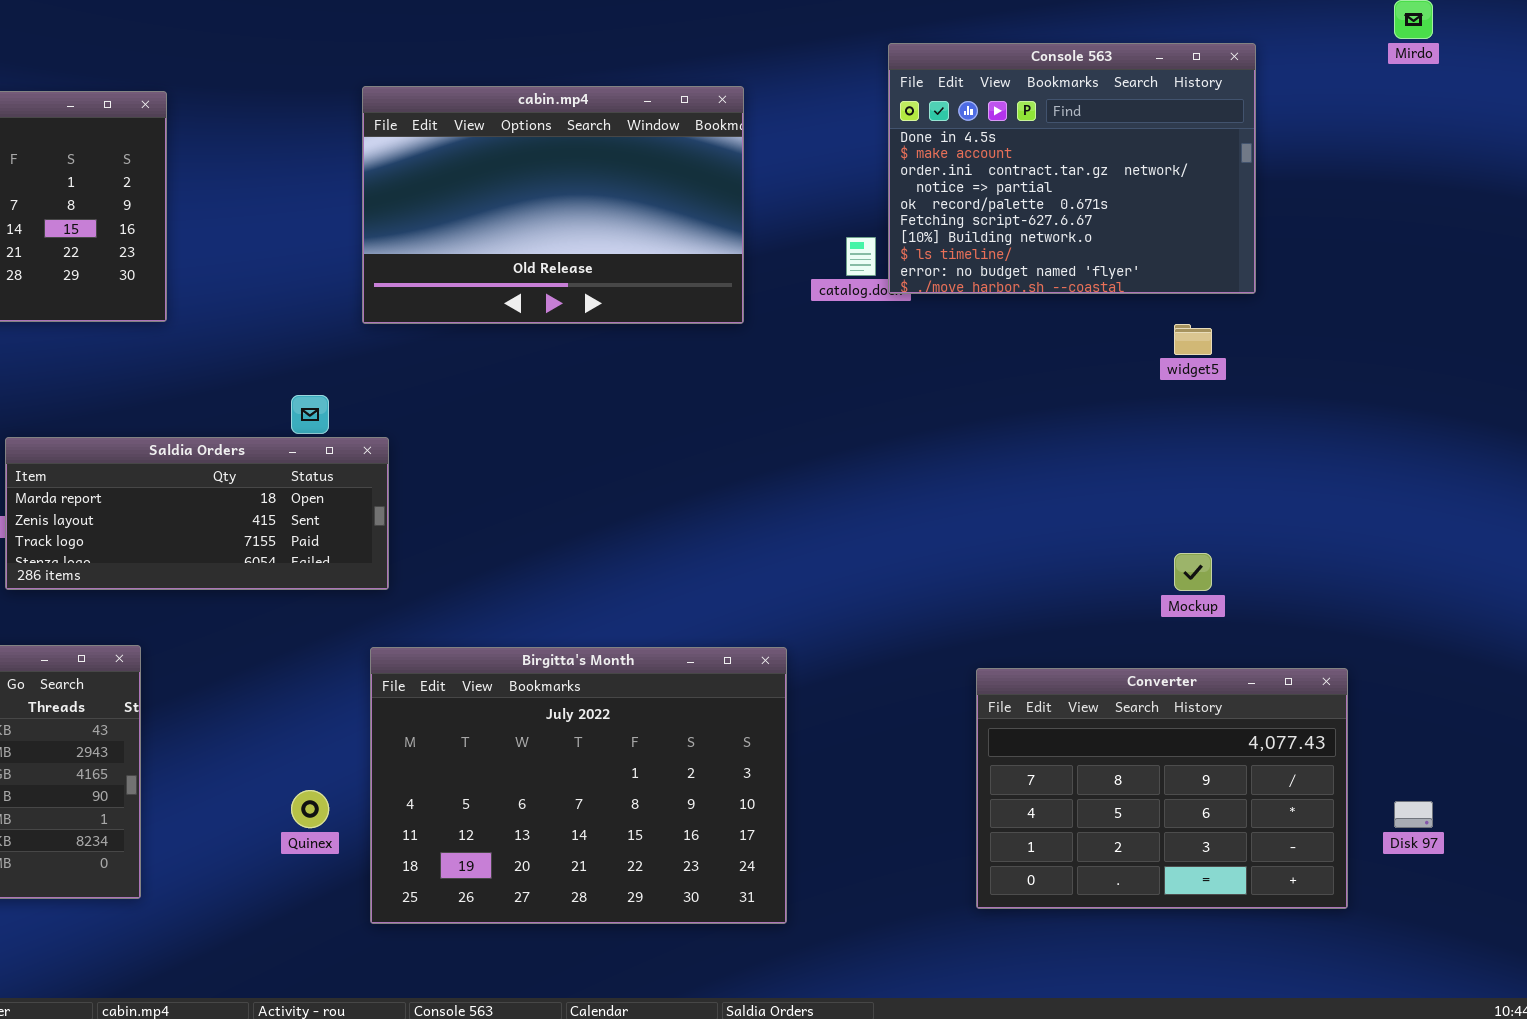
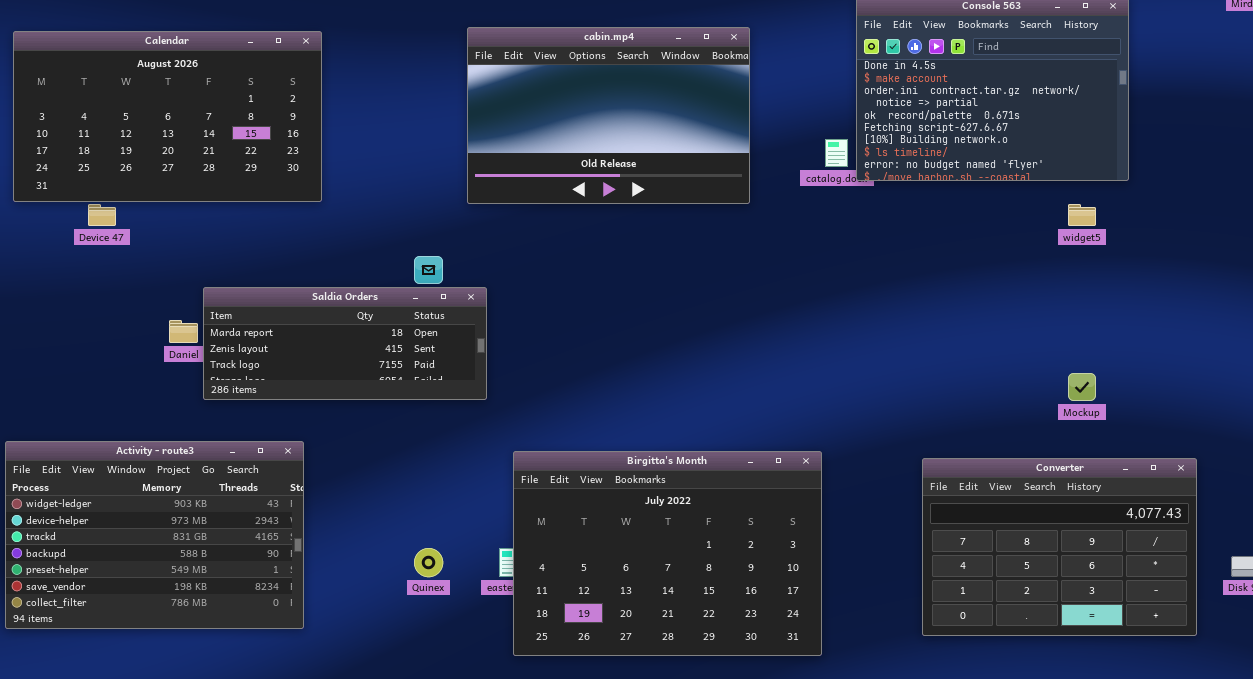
Birgitta's Month: [370,647,787,924] -> [513,451,822,656], moved

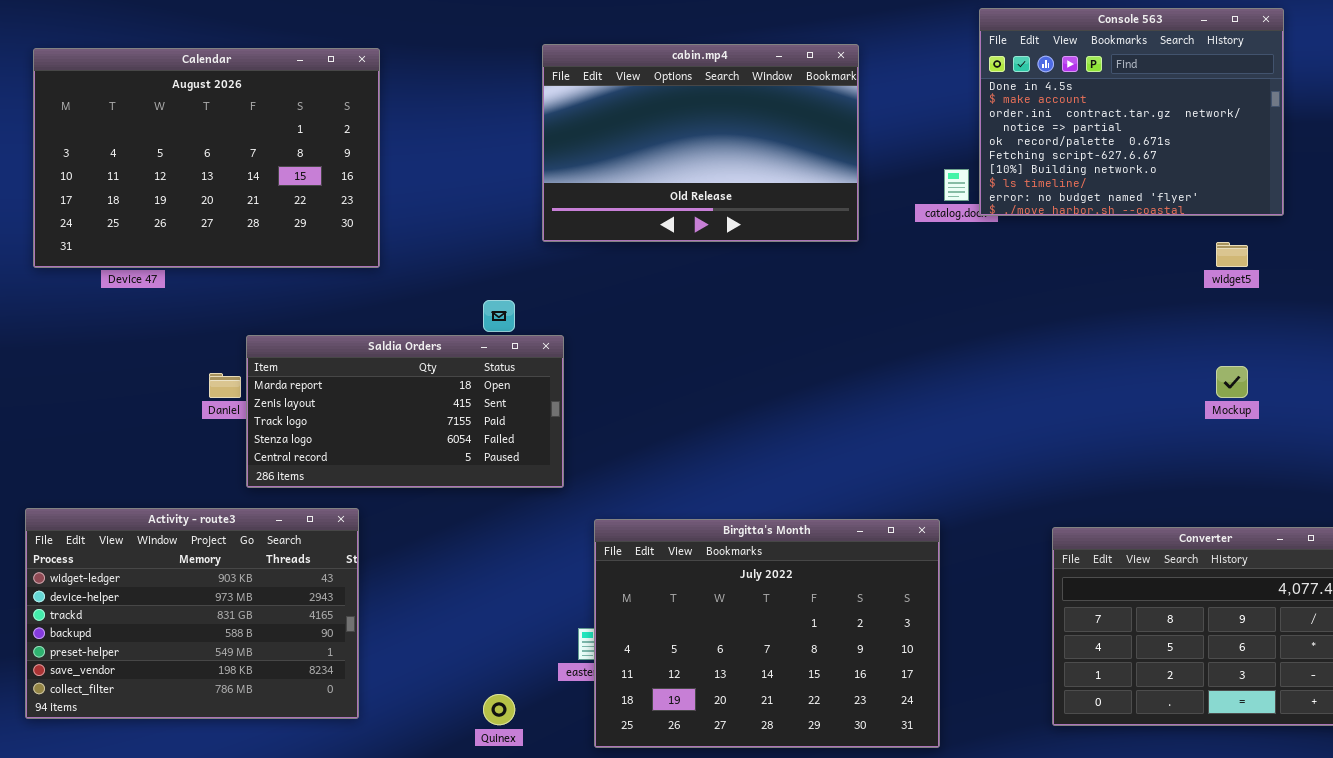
Calendar: [13,31,322,202] -> [33,48,380,268], resized
Saldia Orders: [203,287,487,400] -> [246,335,564,488], resized
Mockup: [1068,373,1096,401] -> [1216,366,1248,398], moved
Quinex: [414,548,443,577] -> [483,694,515,725], moved

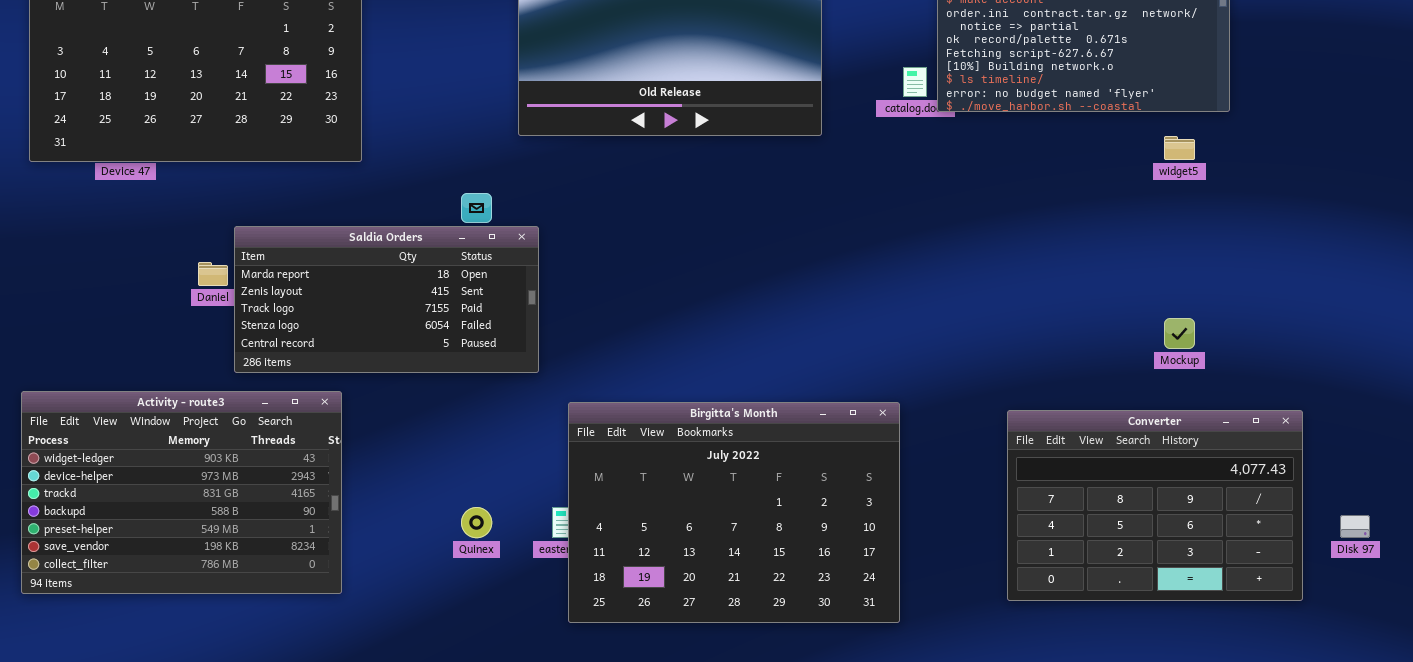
Mockup: [1216,366,1248,398] -> [1164,318,1195,349], moved
Quinex: [483,694,515,725] -> [461,507,492,538], moved

